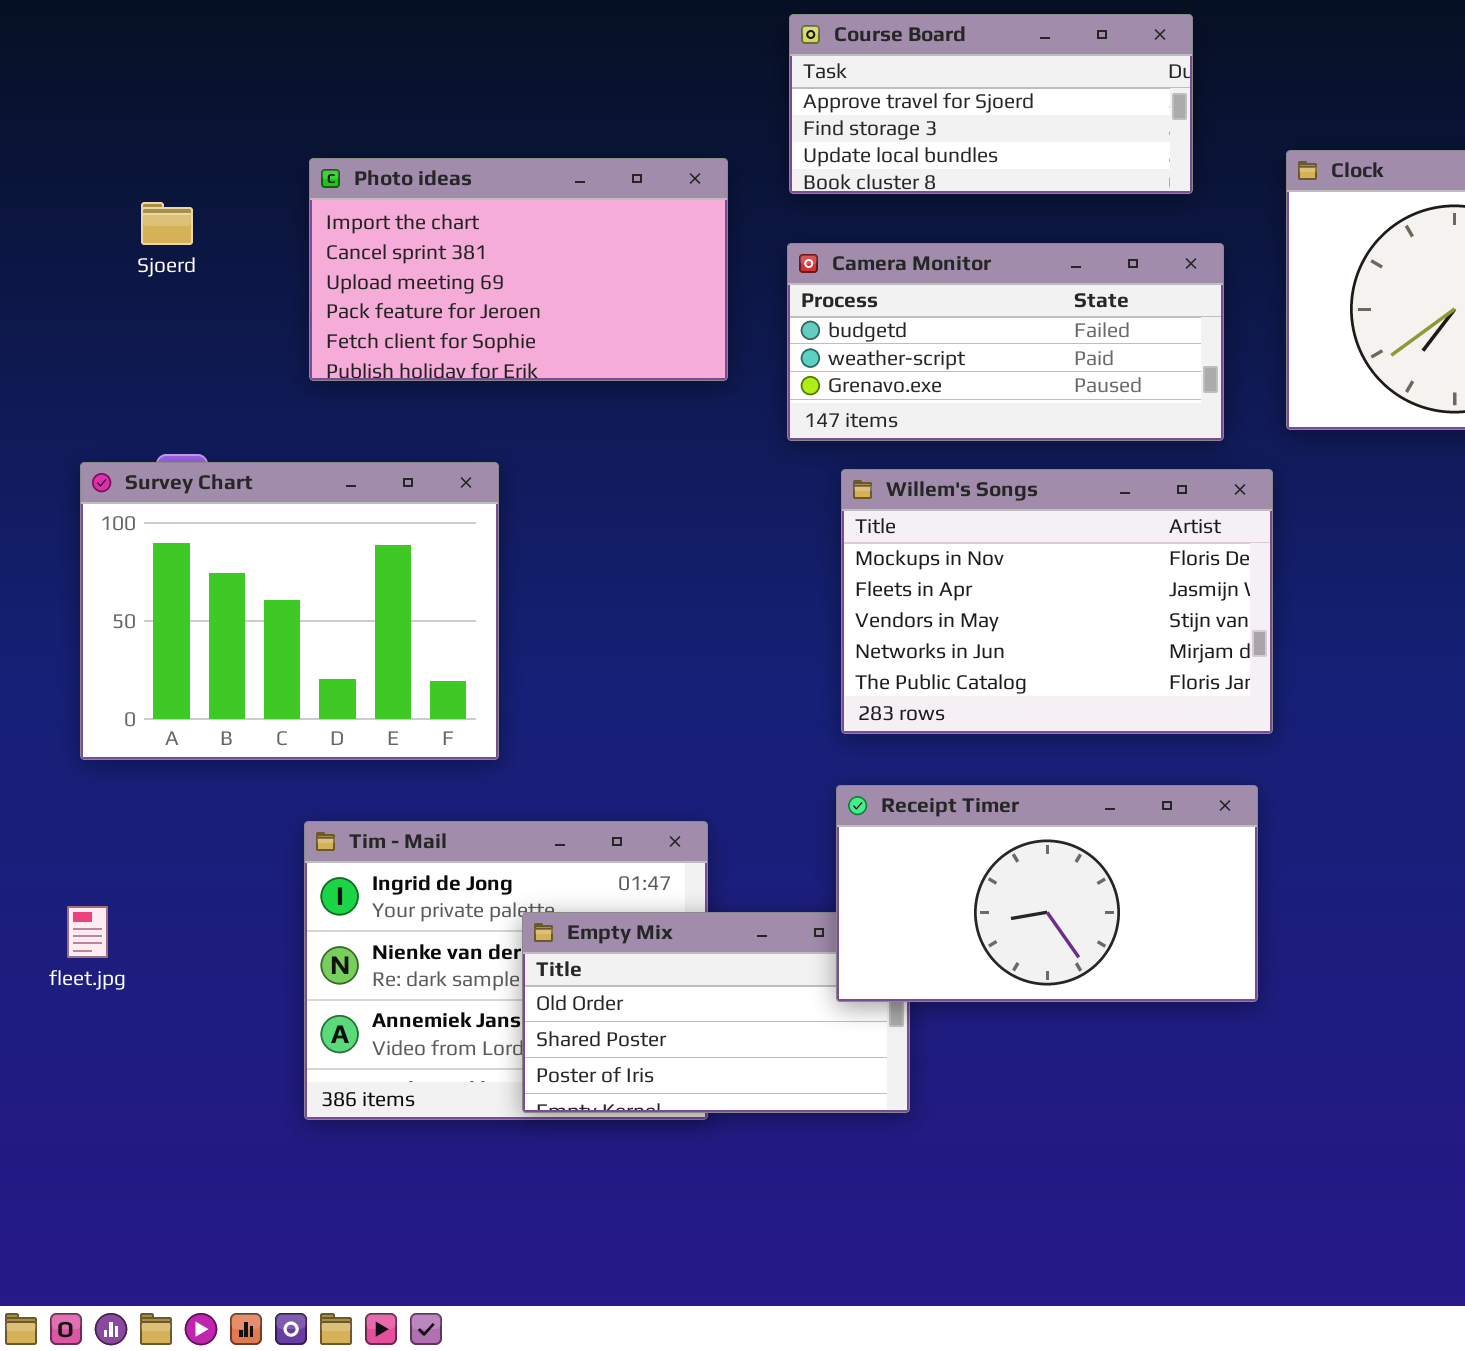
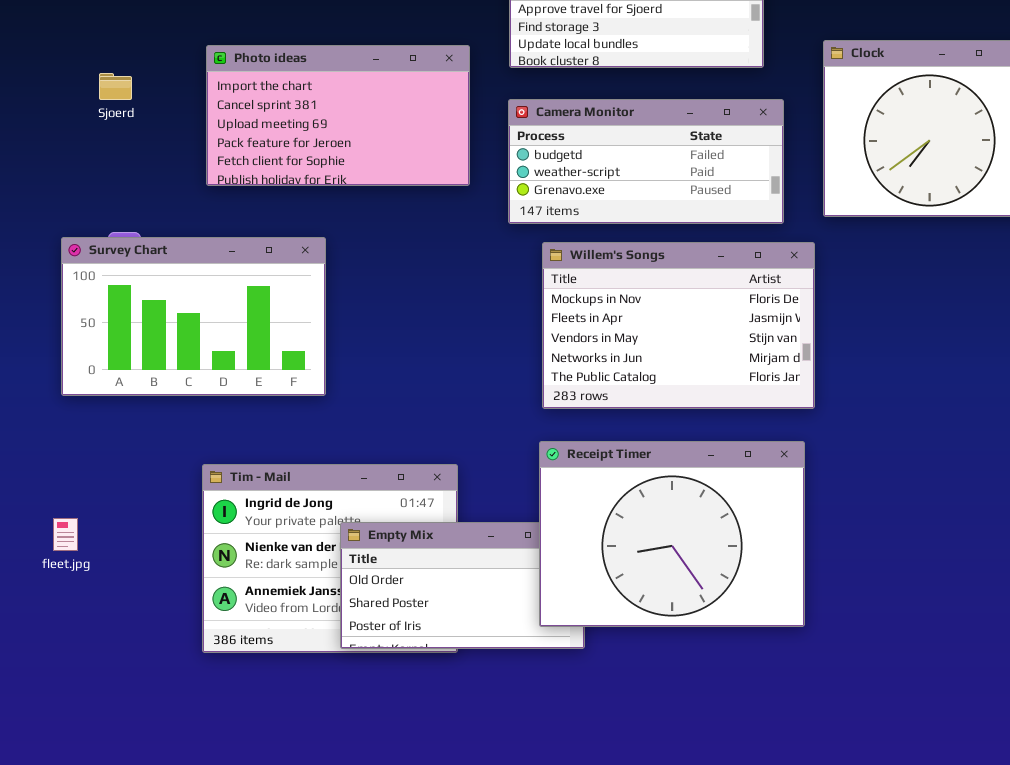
Survey Chart: [80,462,499,760] -> [61,237,326,396], resized
Receipt Timer: [836,785,1258,1002] -> [539,441,805,627], resized

